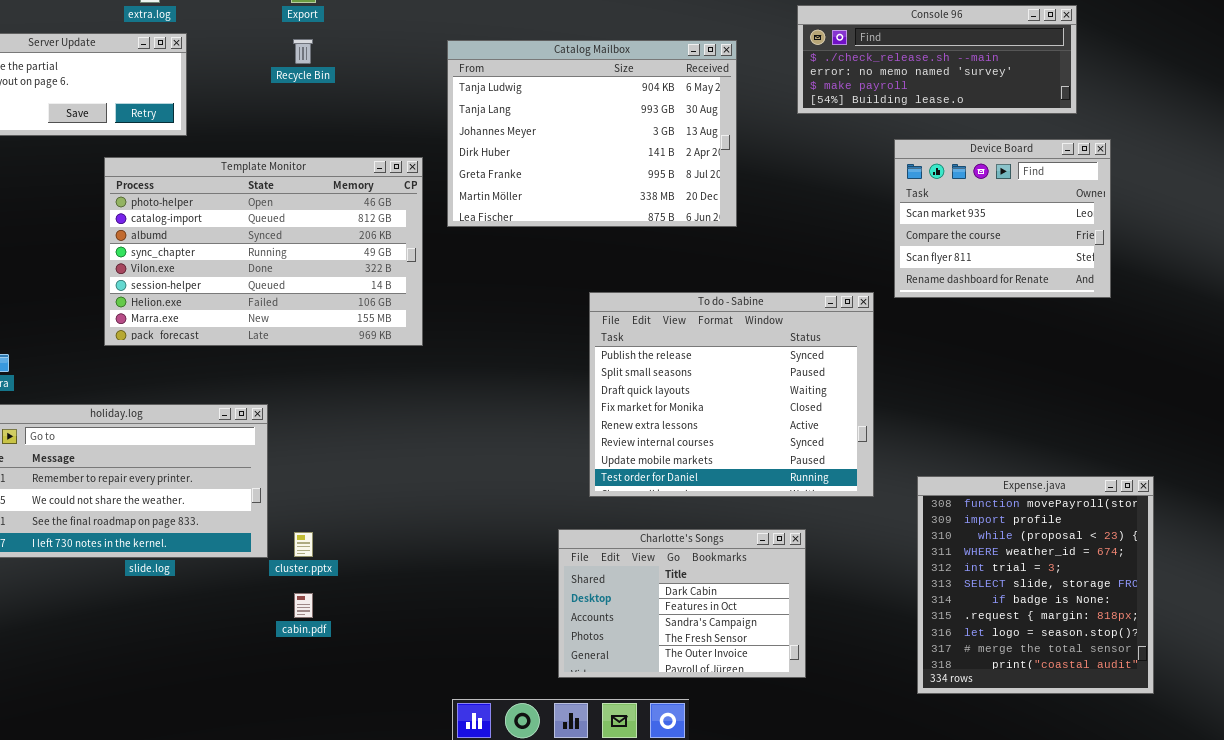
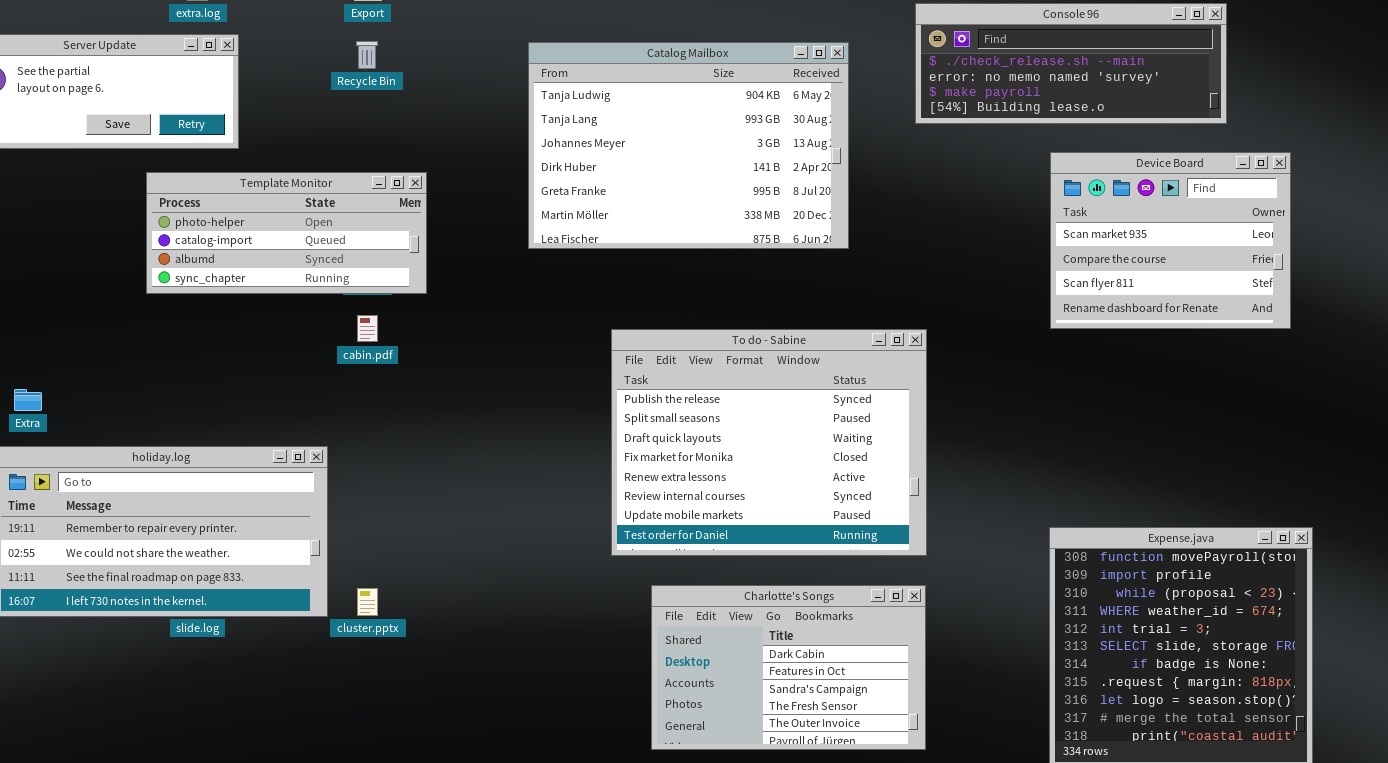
Device Board: [894,139,1111,298] -> [1050,152,1291,329], moved
Template Monitor: [104,157,423,346] -> [146,172,427,294], resized
To do - Sabine: [589,292,874,497] -> [611,329,927,556], moved
cabin.pdf: [294,593,313,618] -> [357,315,378,342], moved

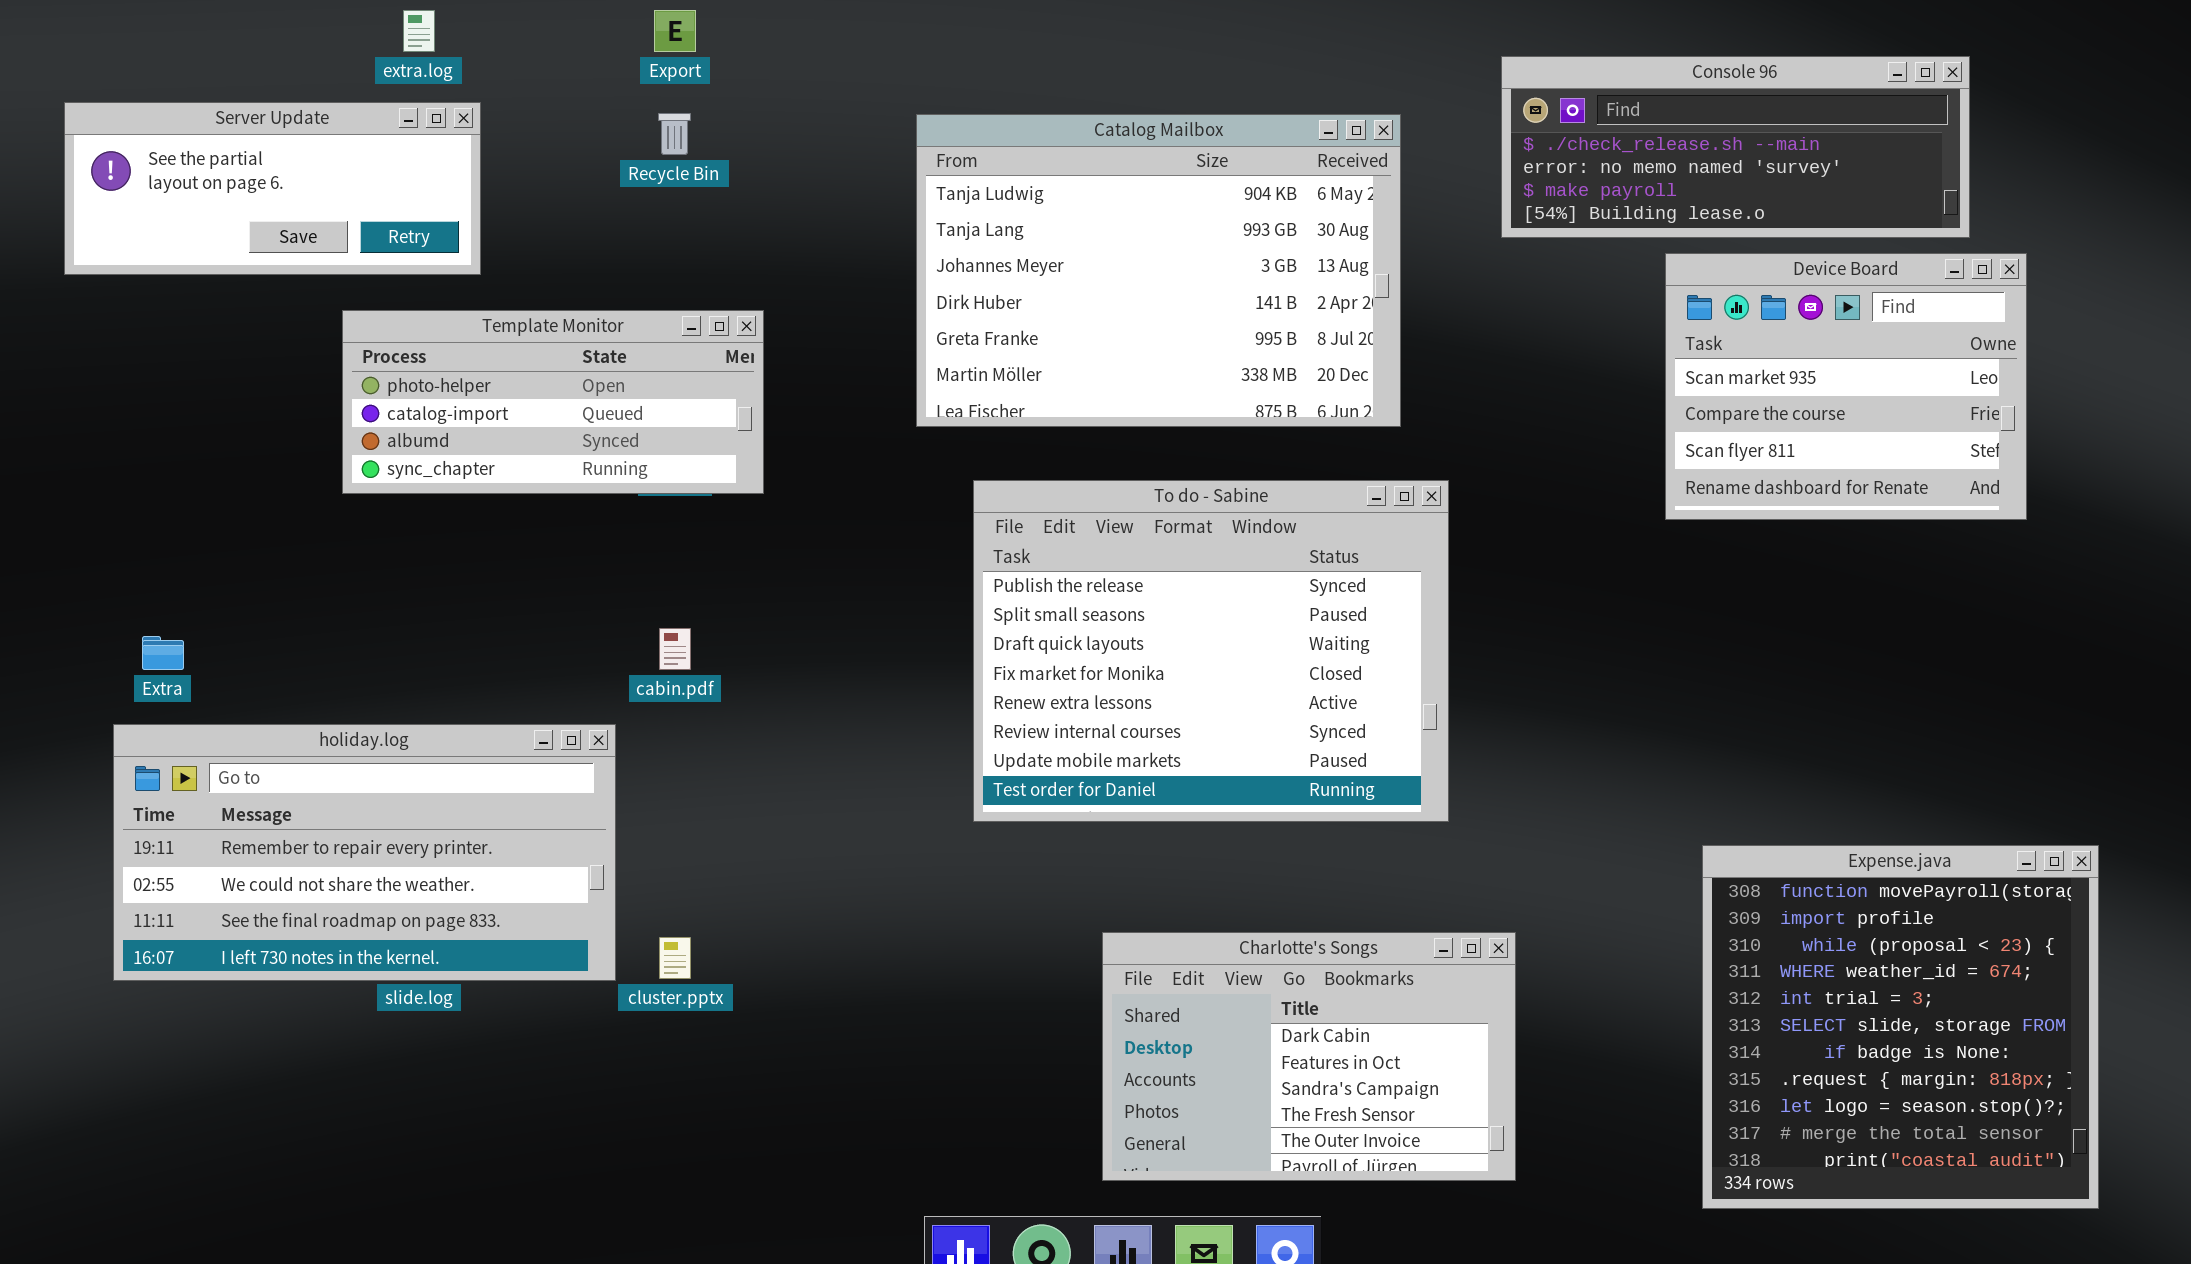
Device Board: [1050,152,1291,329] -> [1665,253,2027,520], moved
cabin.pdf: [357,315,378,342] -> [659,628,691,670], moved
To do - Sabine: [611,329,927,556] -> [973,480,1449,822], moved

